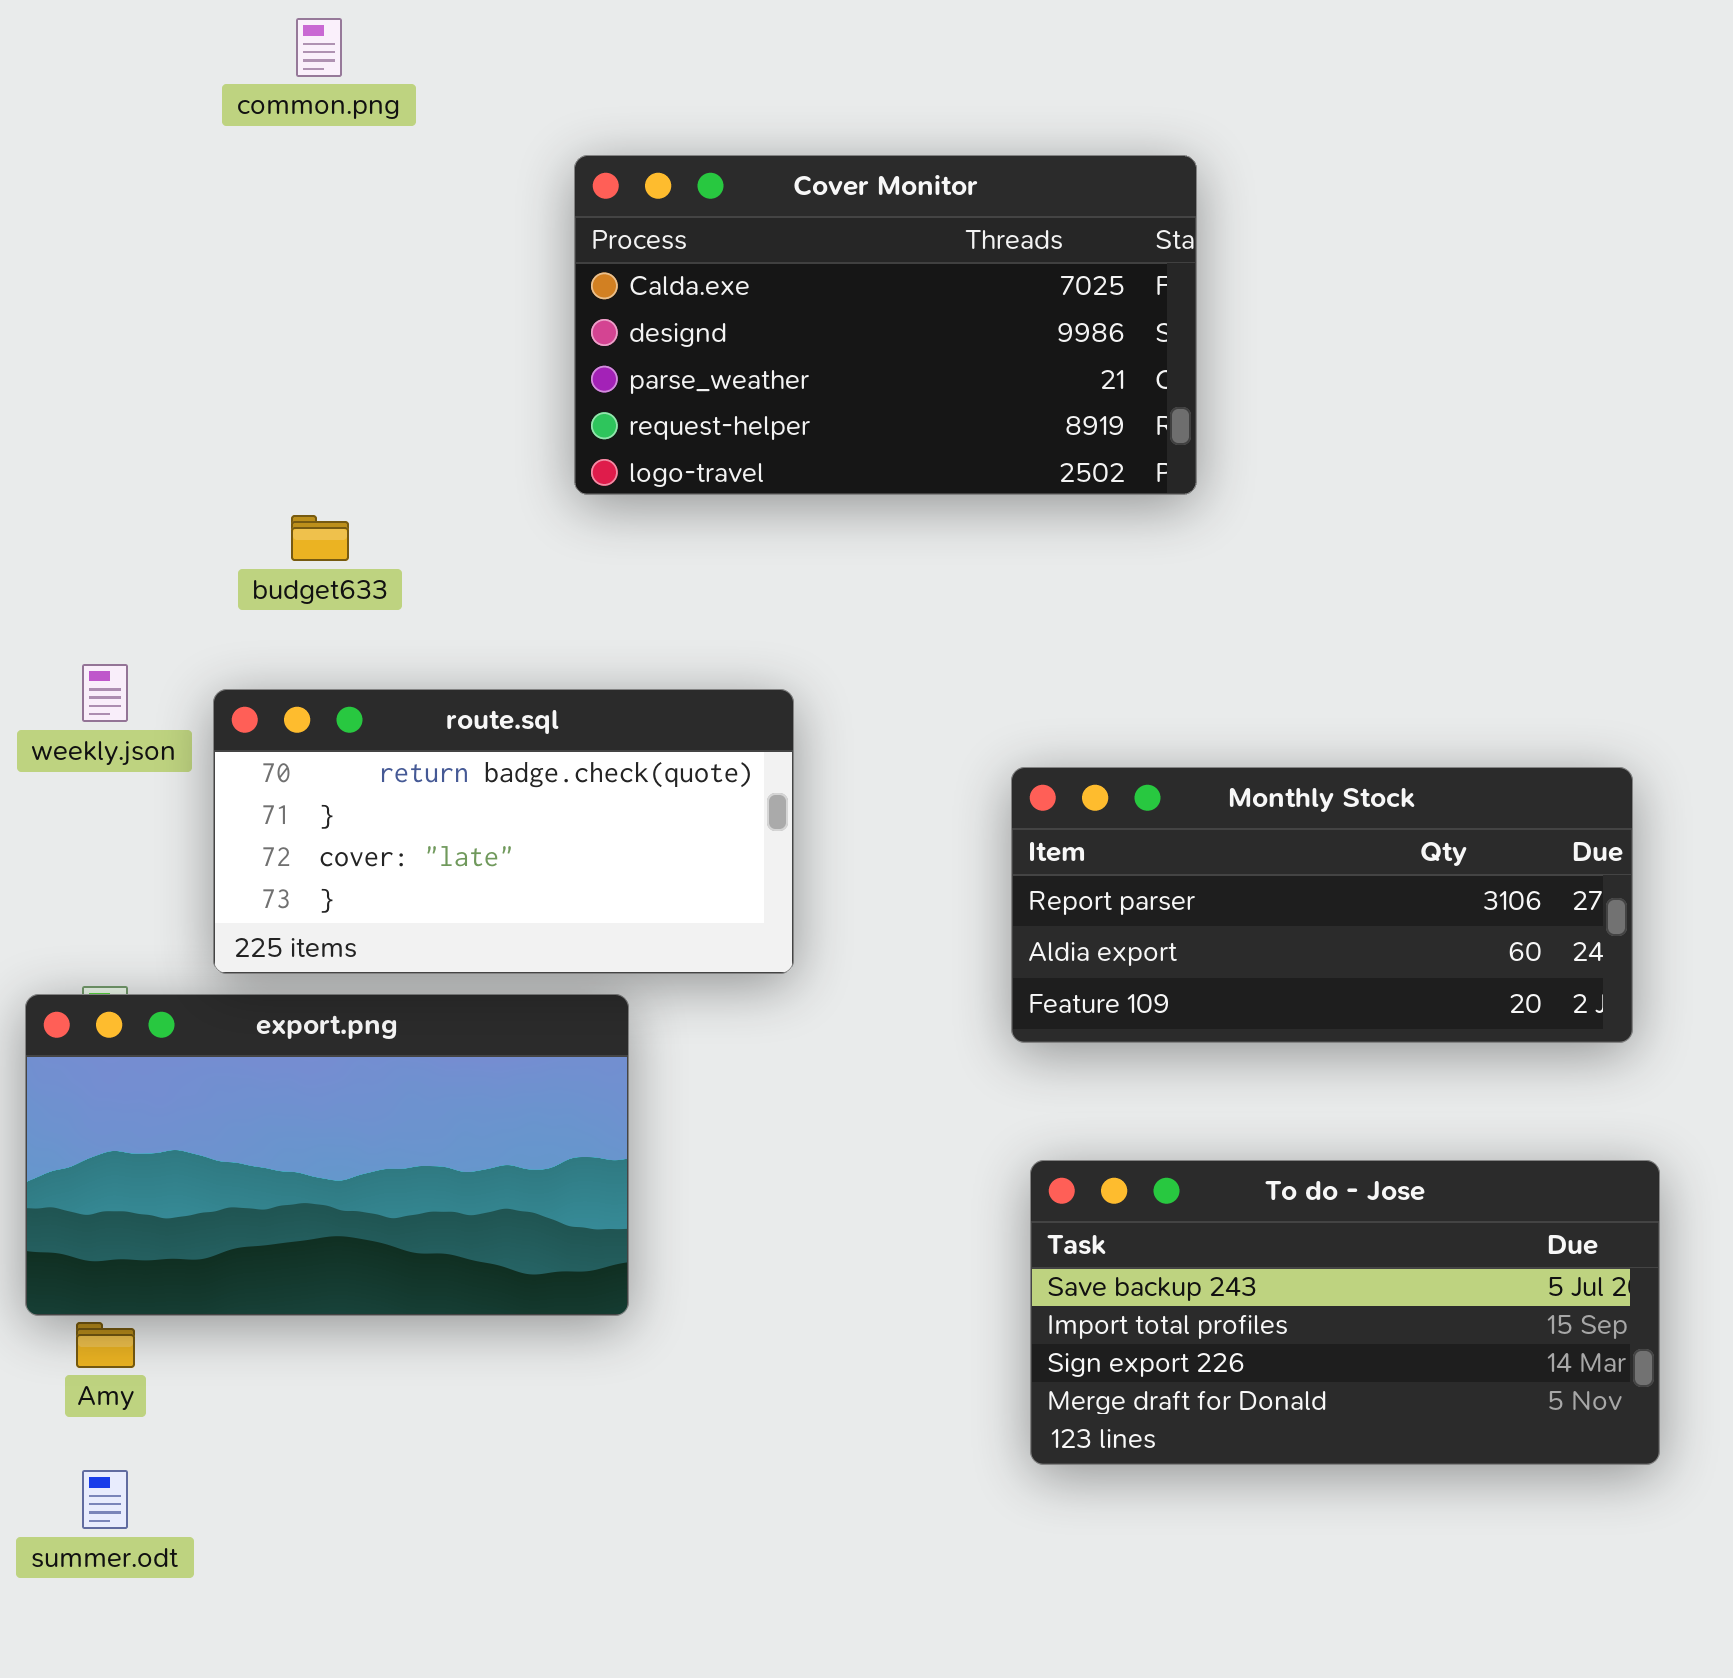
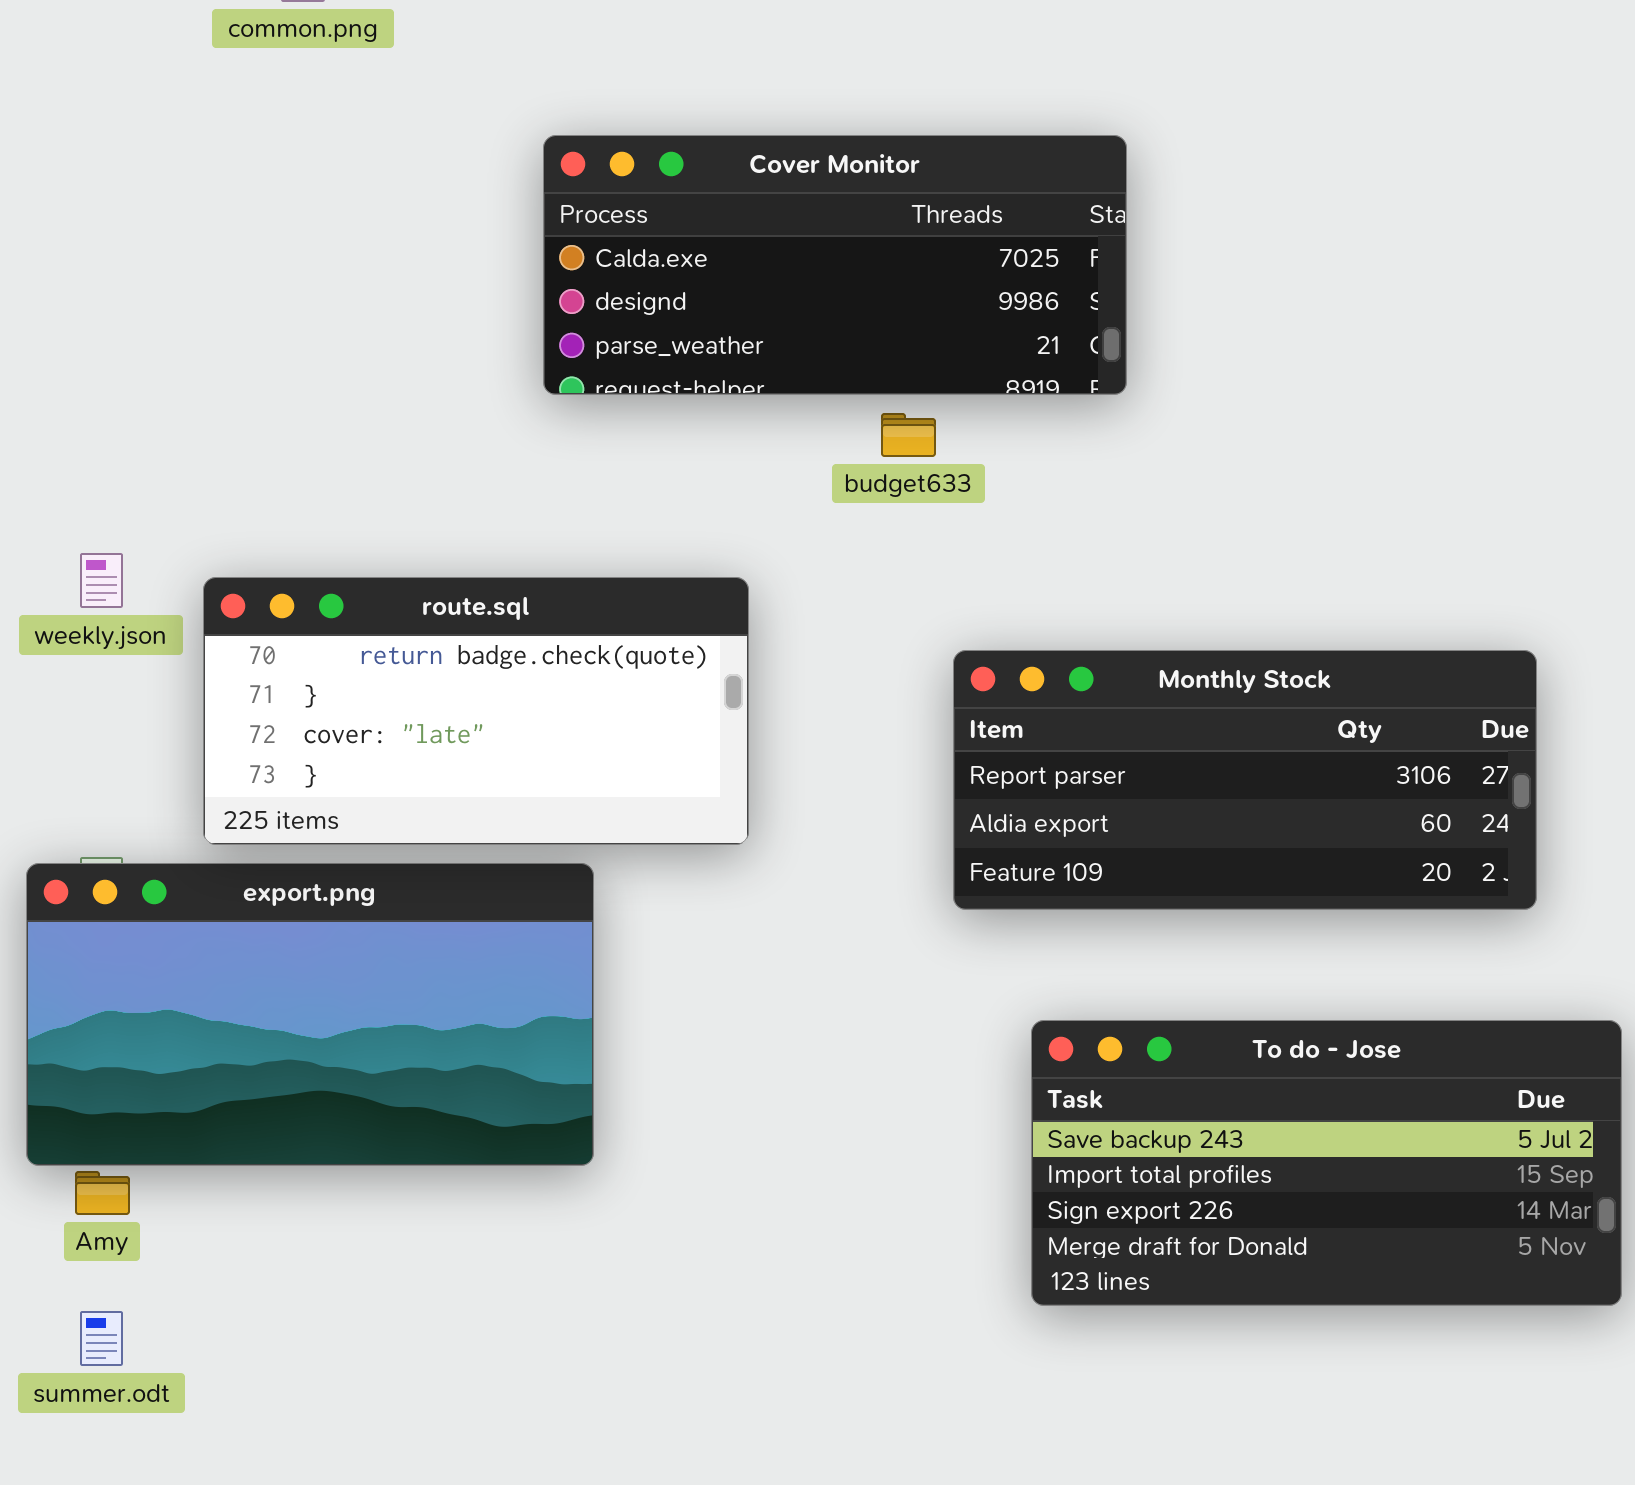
Cover Monitor: [574,155,1197,495] -> [543,135,1127,395], resized
budget633: [291,515,349,561] -> [881,413,936,457], moved
To do - Jose: [1030,1160,1660,1465] -> [1031,1020,1622,1306], moved

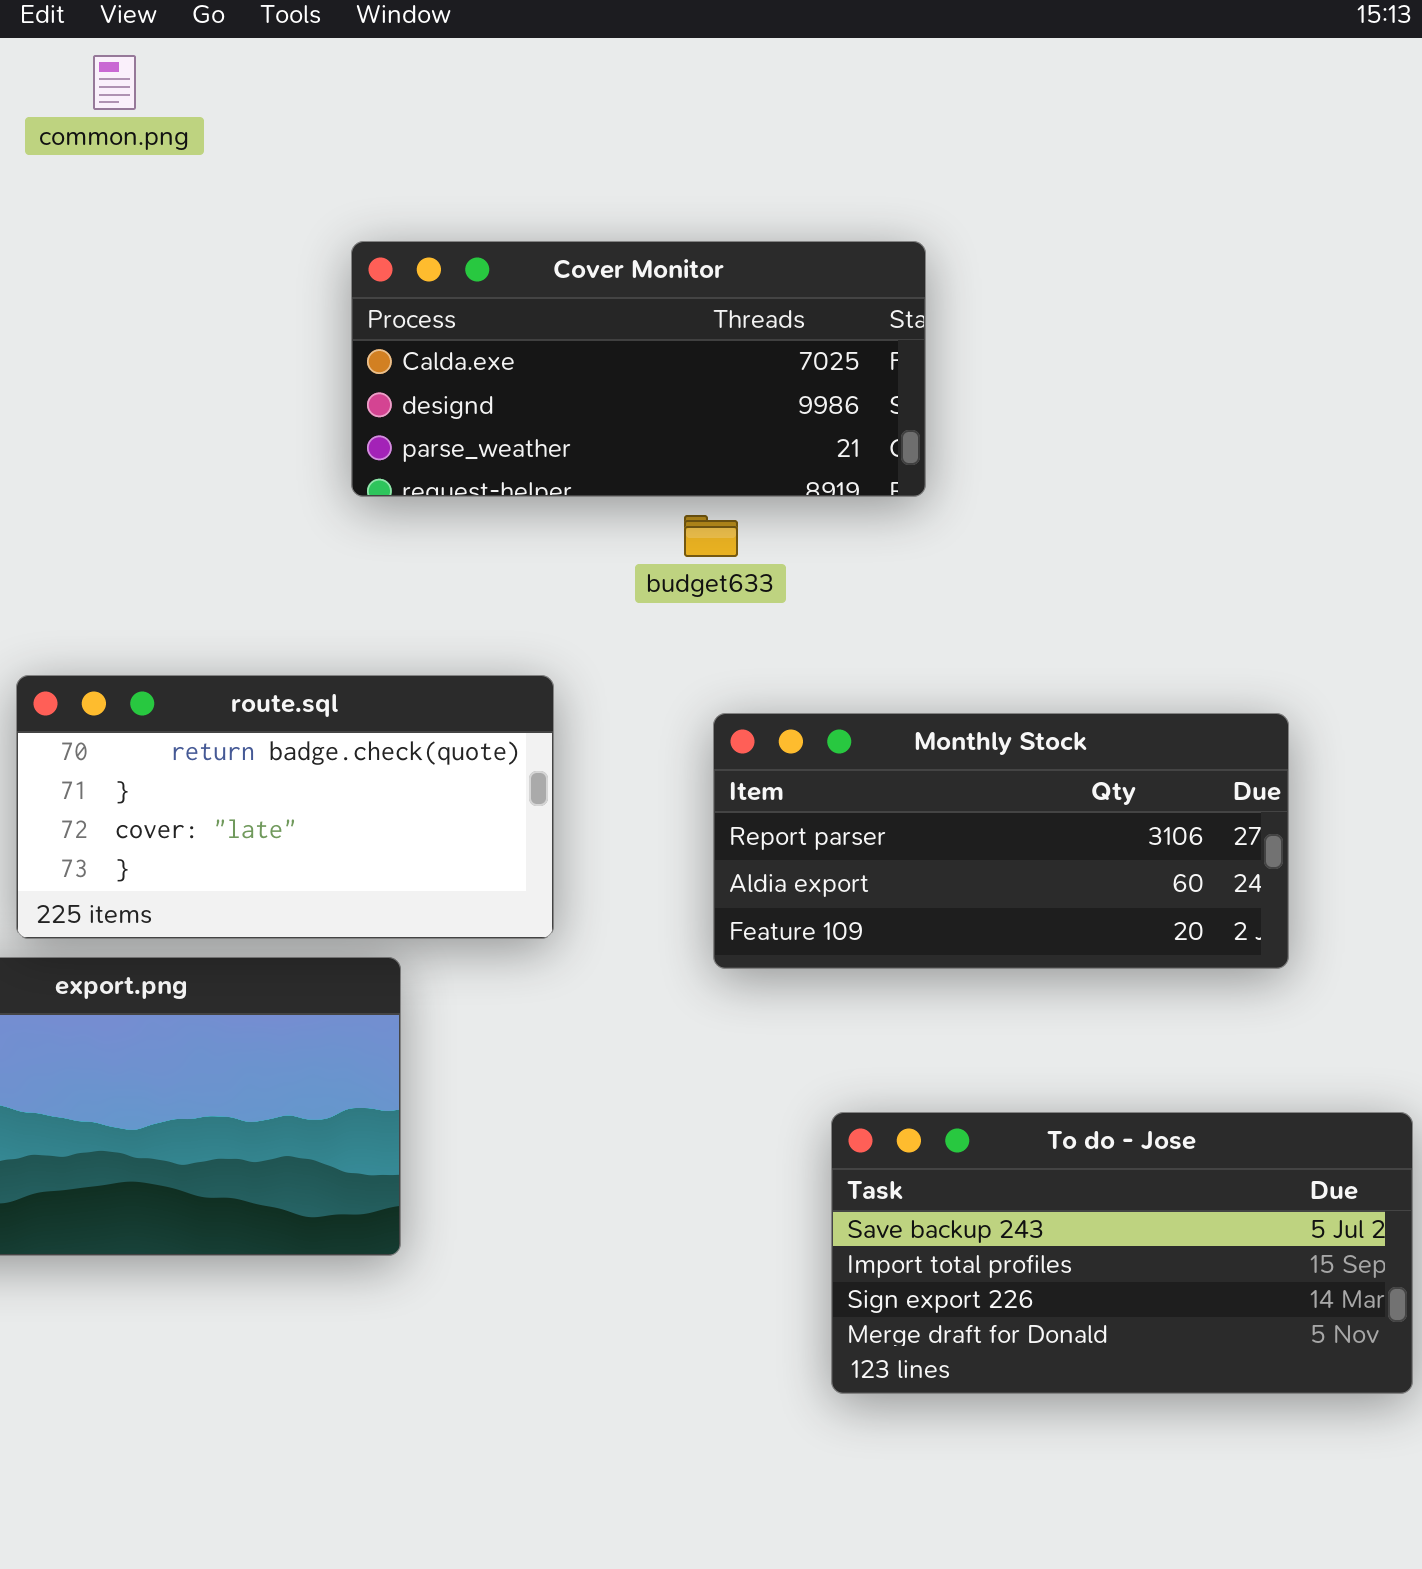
Monthly Stock: [953,650,1537,910] -> [713,713,1289,969], moved

